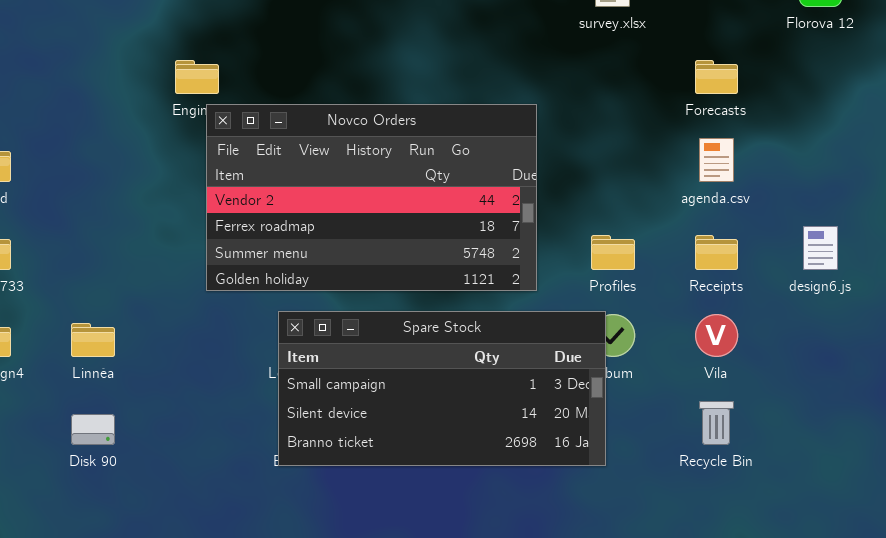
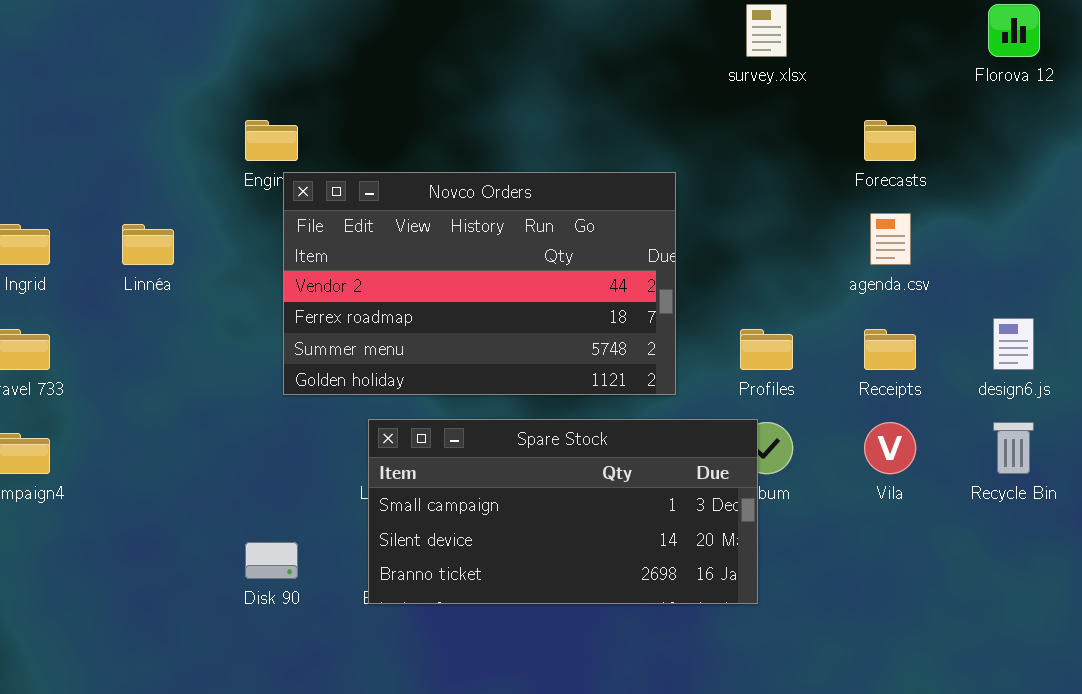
Linnéa: [71,323,115,357] -> [122,224,174,265], moved
Recycle Bin: [699,401,734,445] -> [993,422,1034,474], moved
Disk 90: [71,414,115,445] -> [245,542,298,579], moved

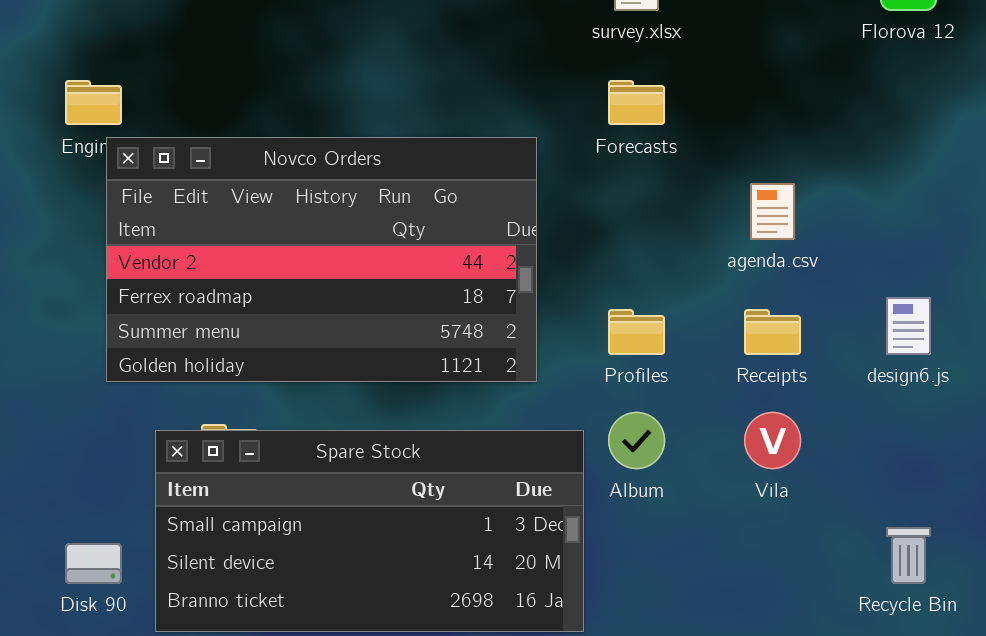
Forecasts: [864,120,916,161] -> [608,80,665,125], moved
Spare Stock: [368,419,758,604] -> [155,430,584,632], moved
Recycle Bin: [993,422,1034,474] -> [886,527,931,584], moved

